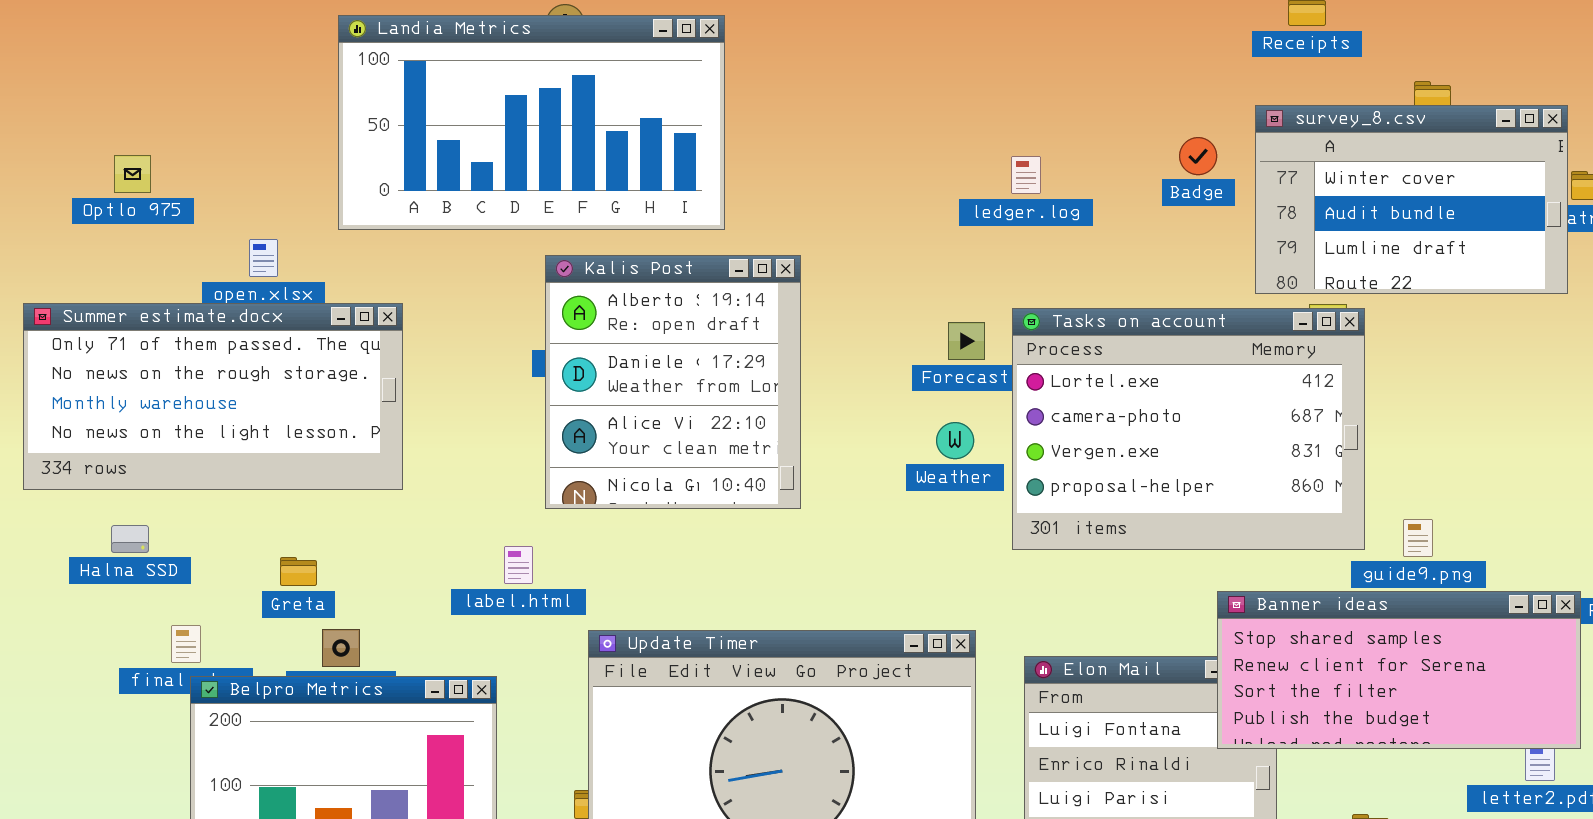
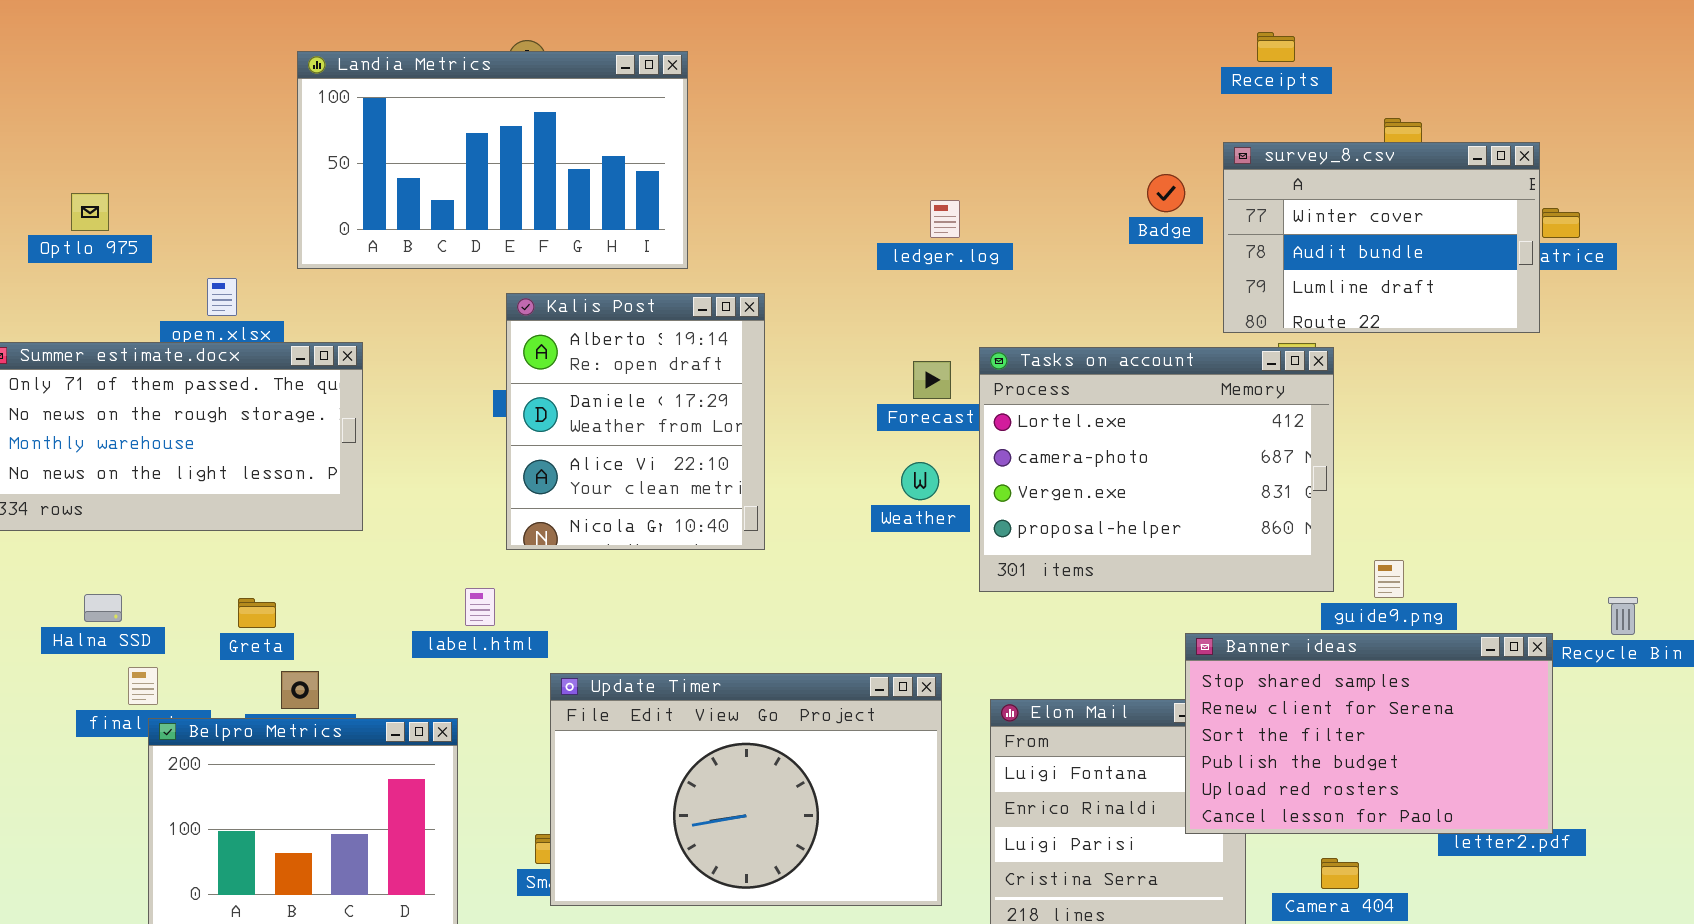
ledger.log: [1011,156,1041,194] -> [930,200,960,238], moved
Halna SSD: [111,525,149,553] -> [84,594,122,622], moved
Banner ideas: [1217,591,1581,749] -> [1185,633,1553,834], resized

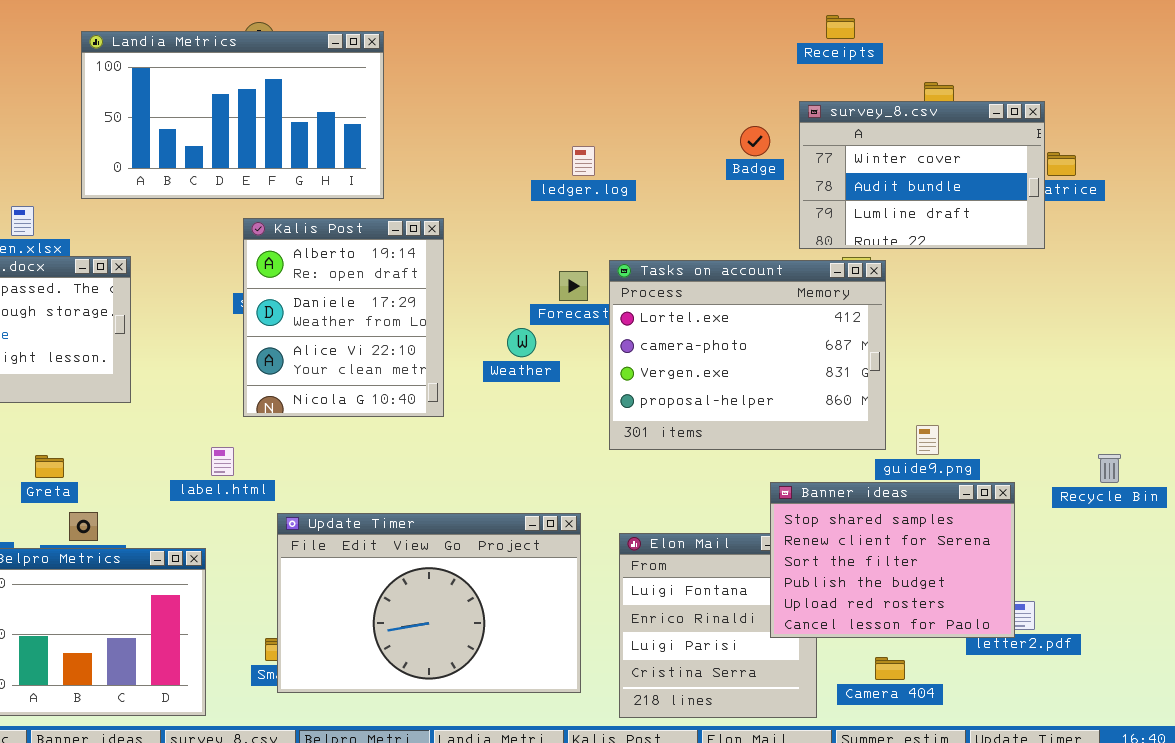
Weather: [901,462,939,500] -> [507,328,536,357], moved
Banner ideas: [1185,633,1553,834] -> [770,482,1015,638], resized

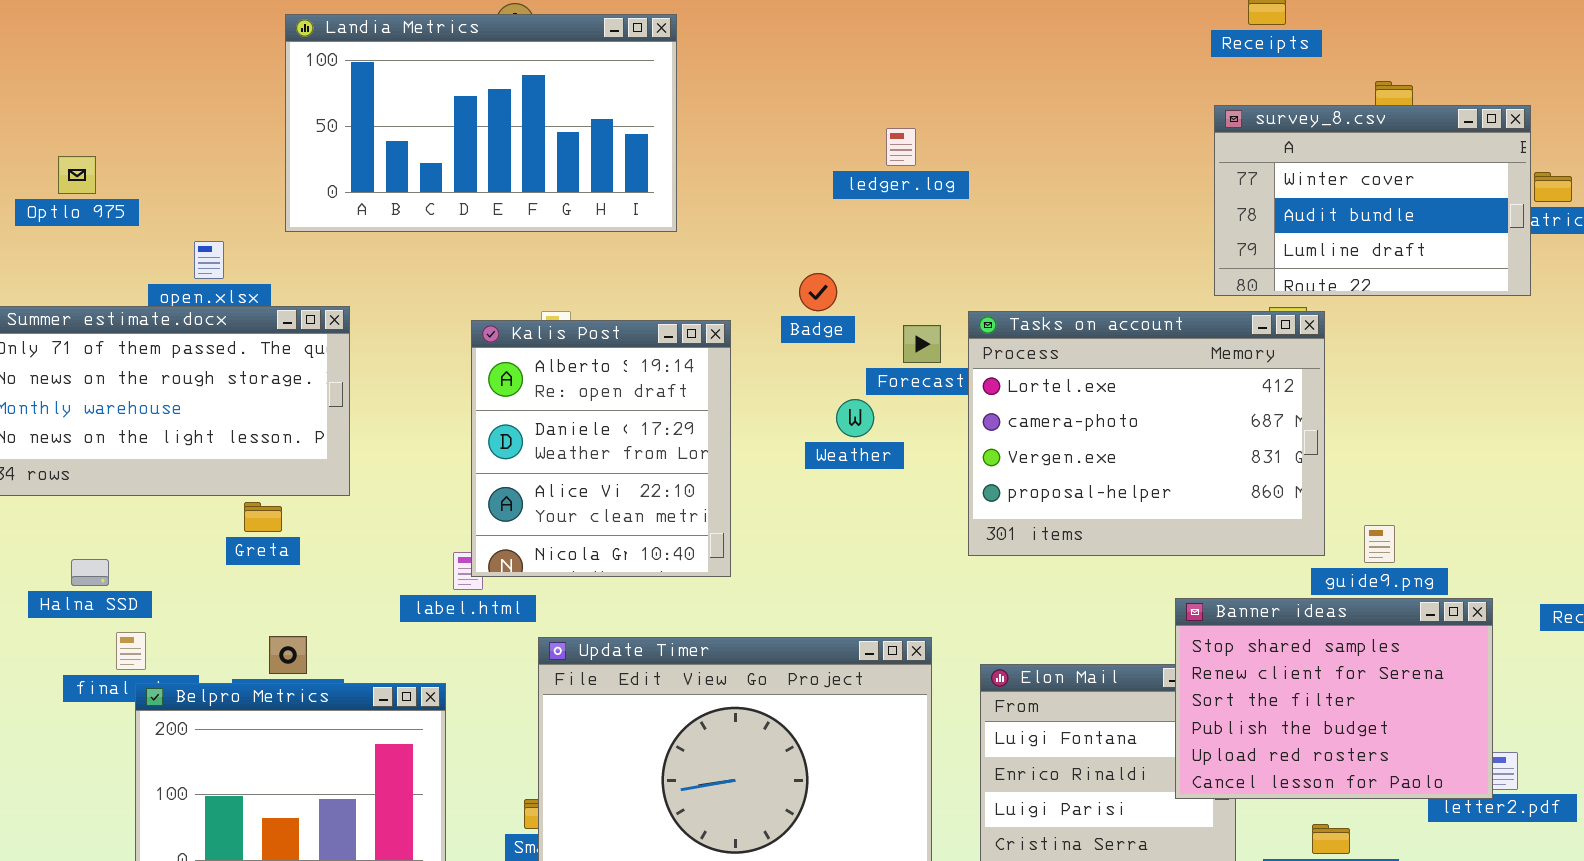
Badge: [740,126,770,156] -> [799,273,837,311], moved
ledger.log: [572,146,595,176] -> [886,128,916,166], moved
Kalis Post: [243,218,444,417] -> [471,320,731,577], moved
Greta: [35,455,64,478] -> [244,502,282,532], moved

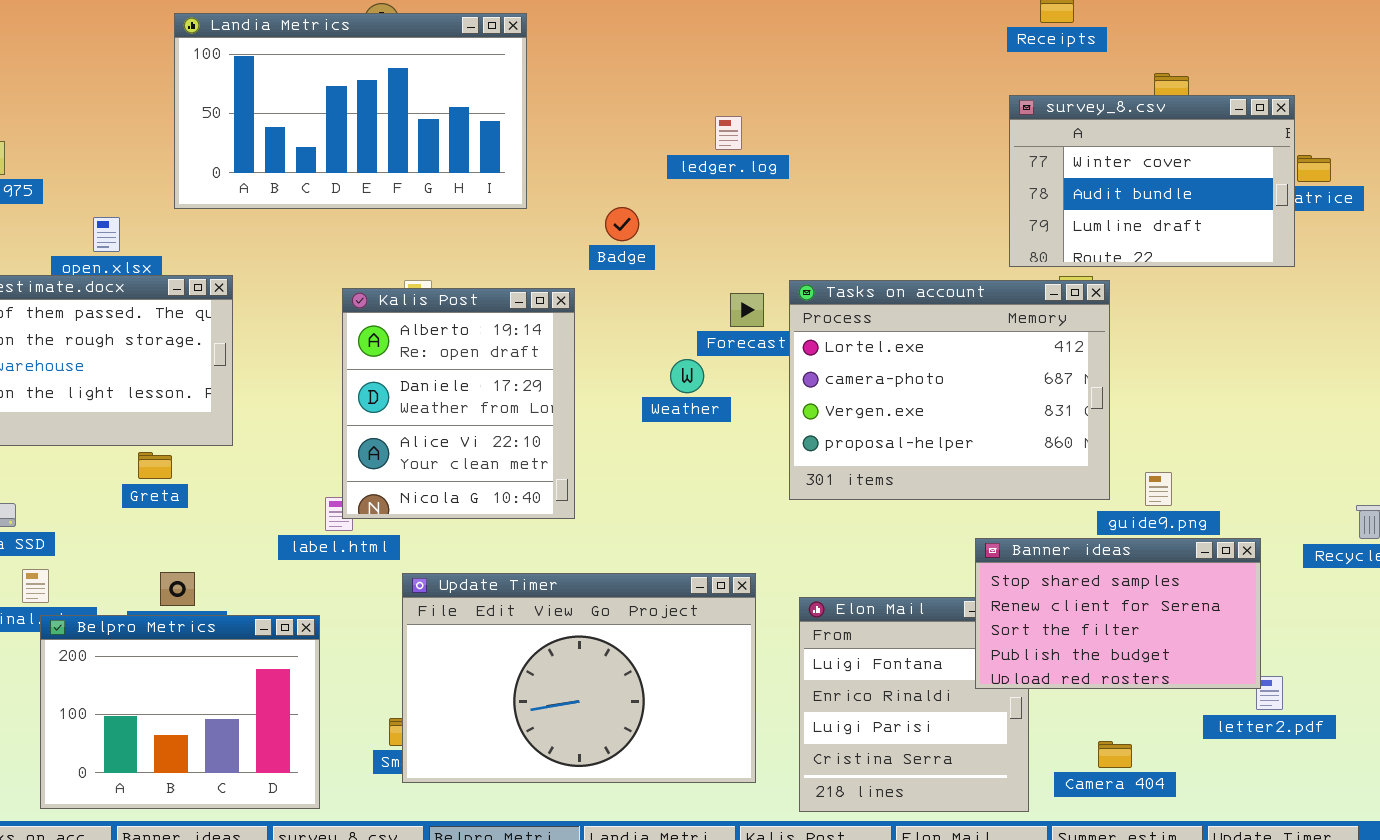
Badge: [799,273,837,311] -> [605,207,639,241], moved
Banner ideas: [1175,598,1493,799] -> [975,538,1261,689], resized

